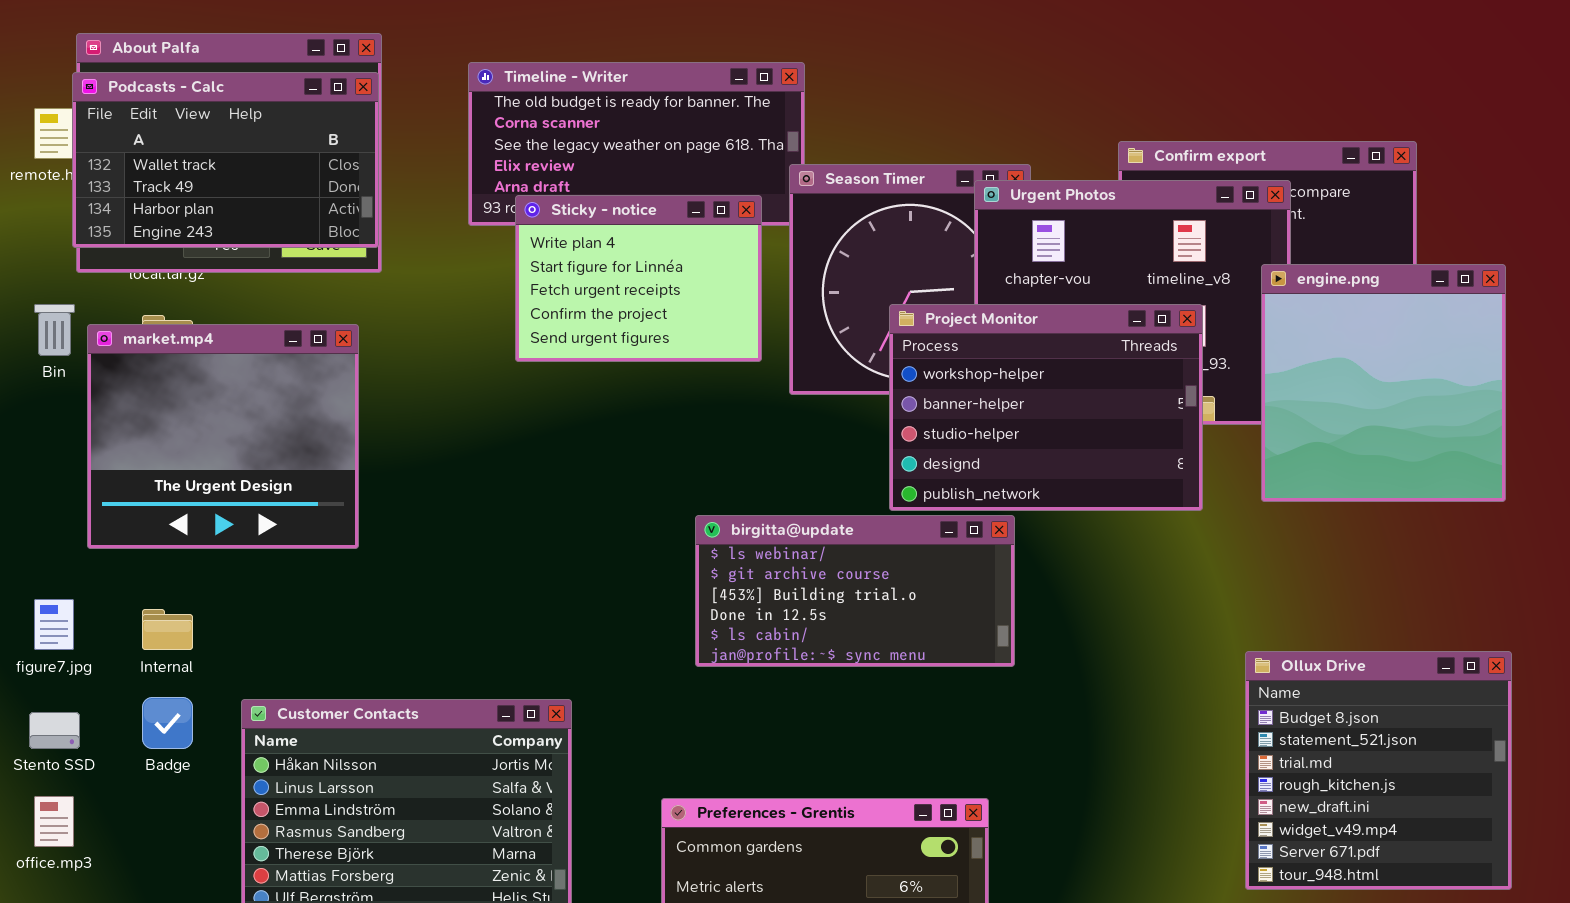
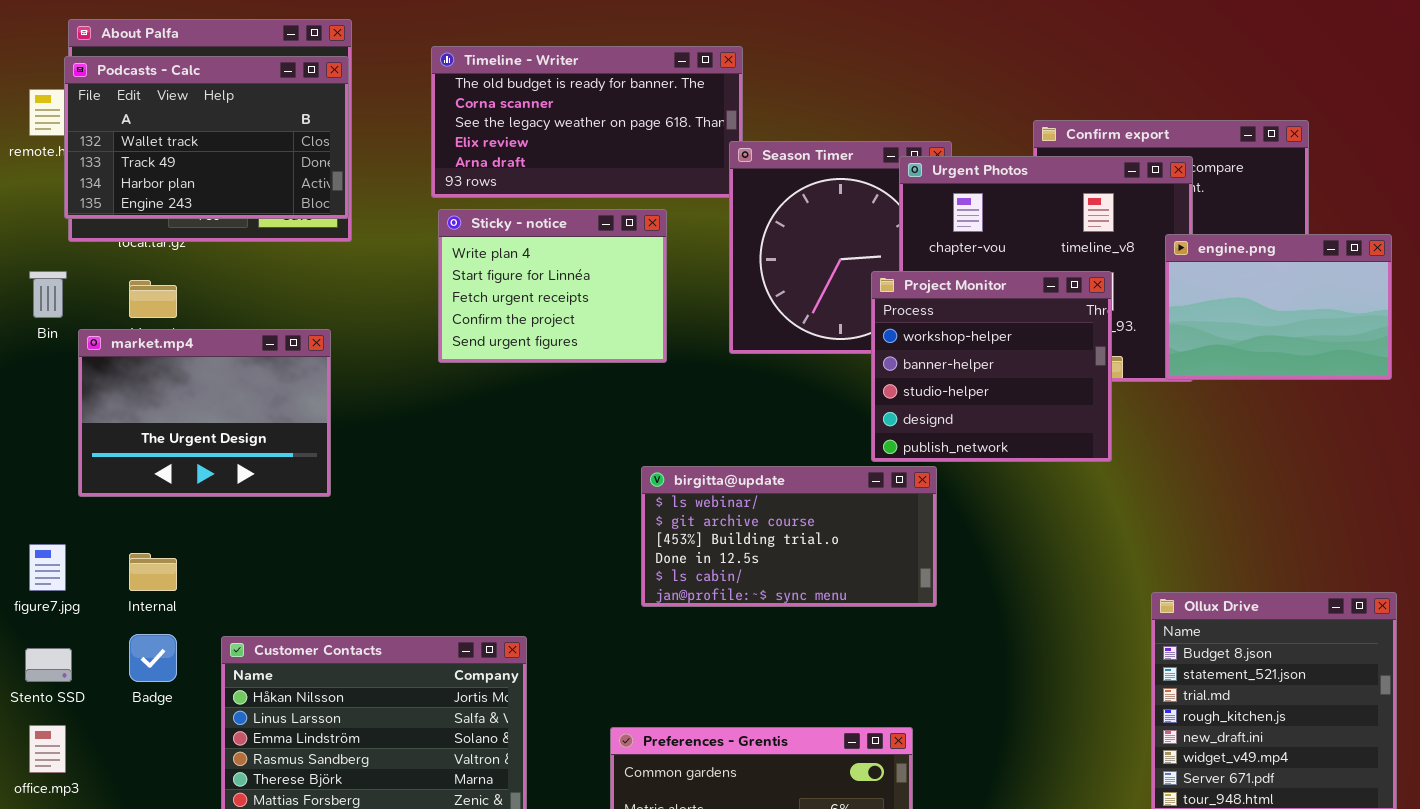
Sticky - notice: [515,195,762,362] -> [438,209,667,363], moved
engine.png: [1261,264,1506,502] -> [1165,234,1392,380], resized
Project Monitor: [889,304,1203,511] -> [871,271,1112,462], resized
market.mp4: [87,324,359,549] -> [78,329,331,497], resized

